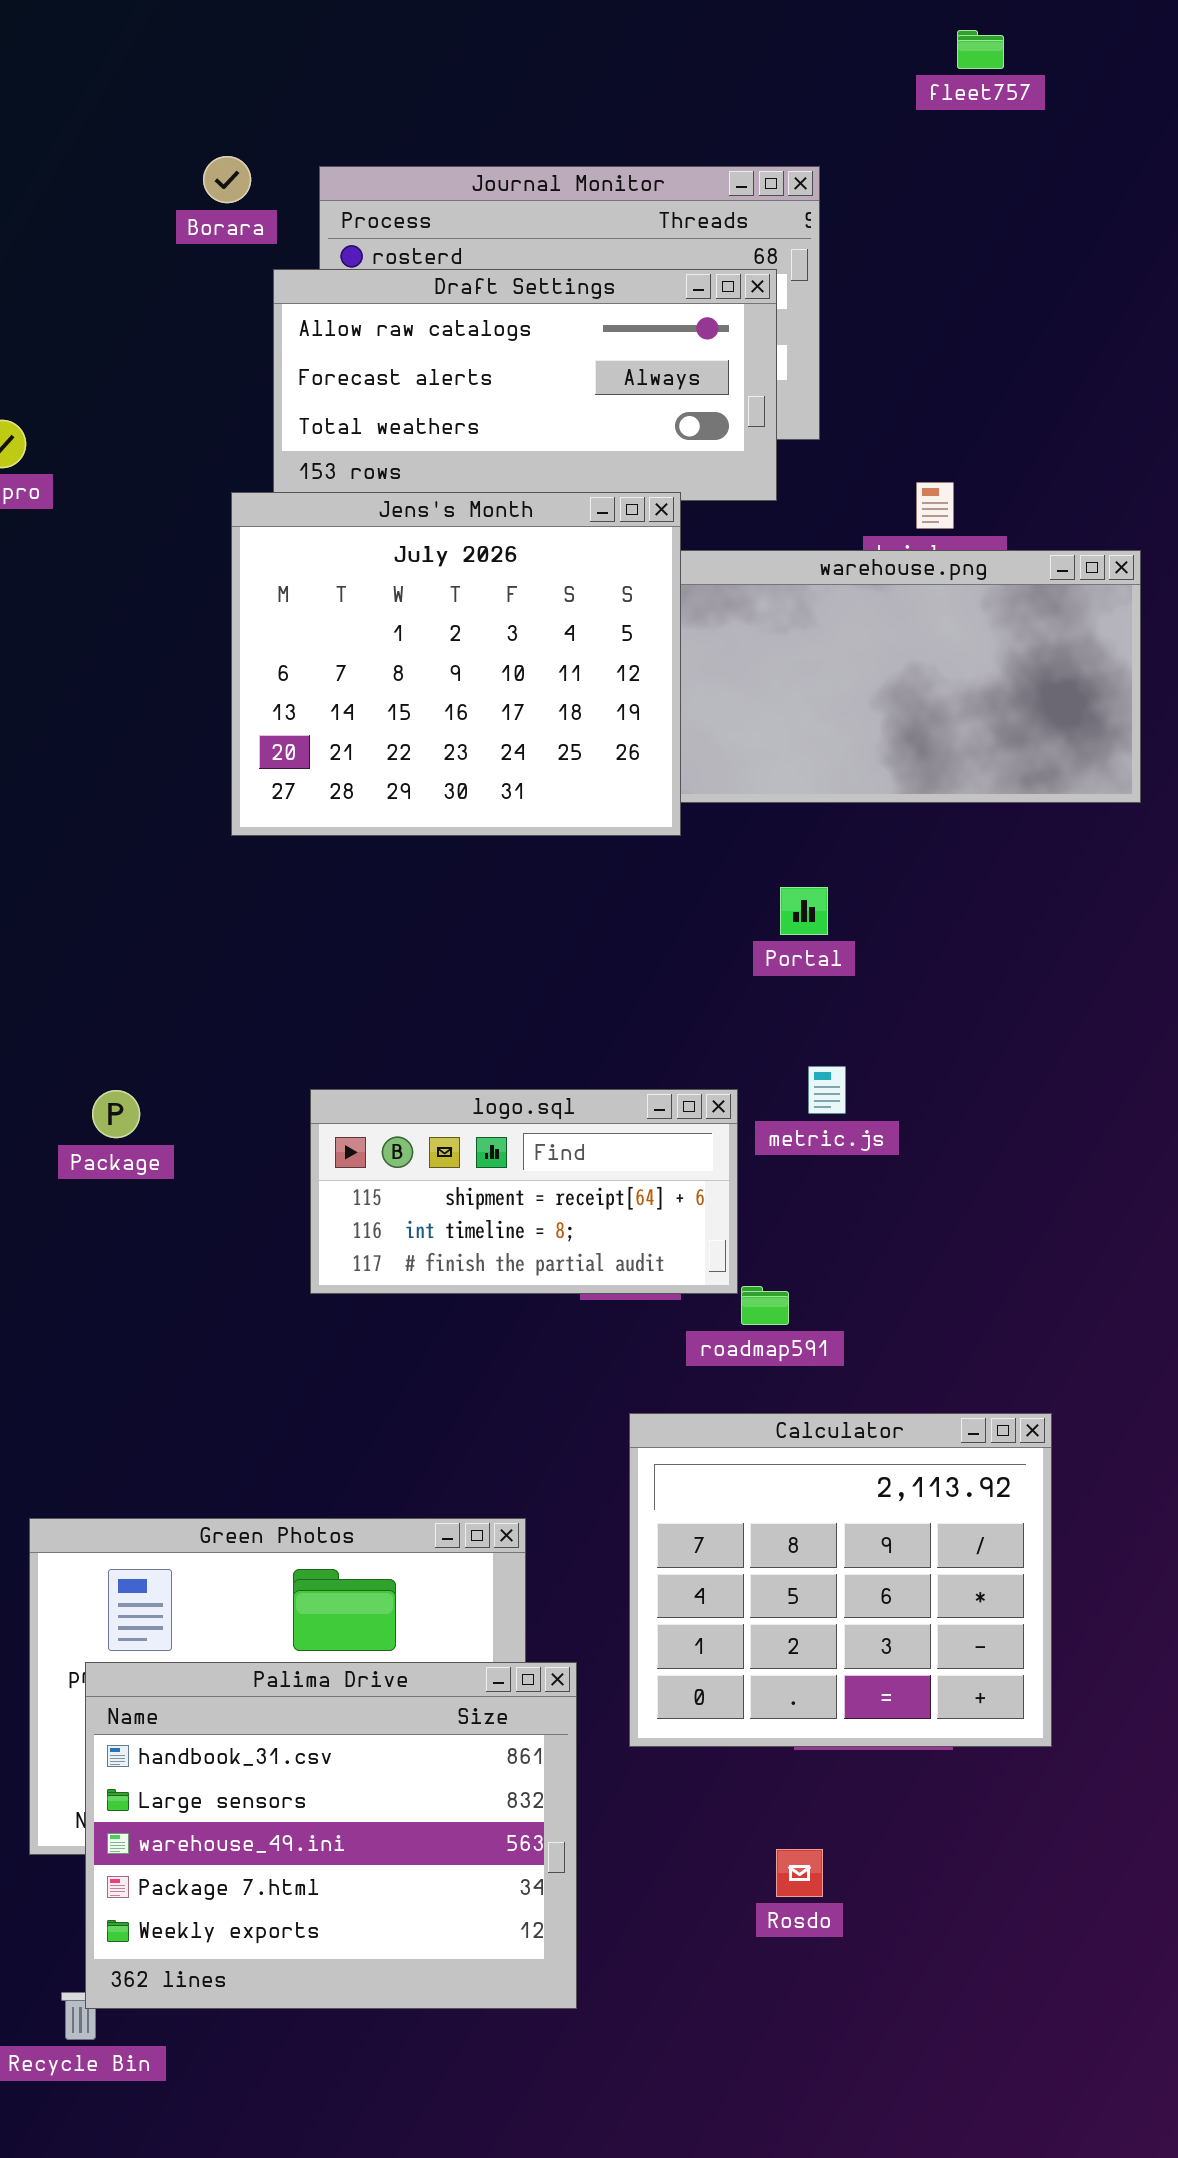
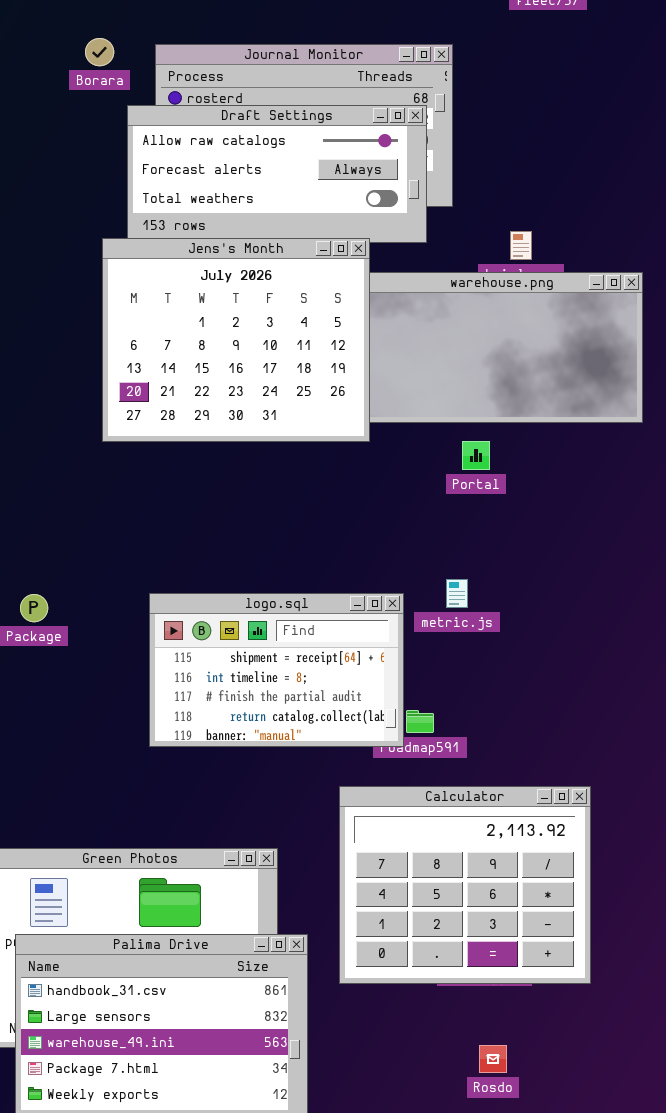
Portal: [780,887,828,935] -> [462,441,490,470], moved
logo.sql: [310,1089,738,1294] -> [149,593,404,747], resized
Rosdo: [776,1849,823,1897] -> [479,1045,507,1073], moved

